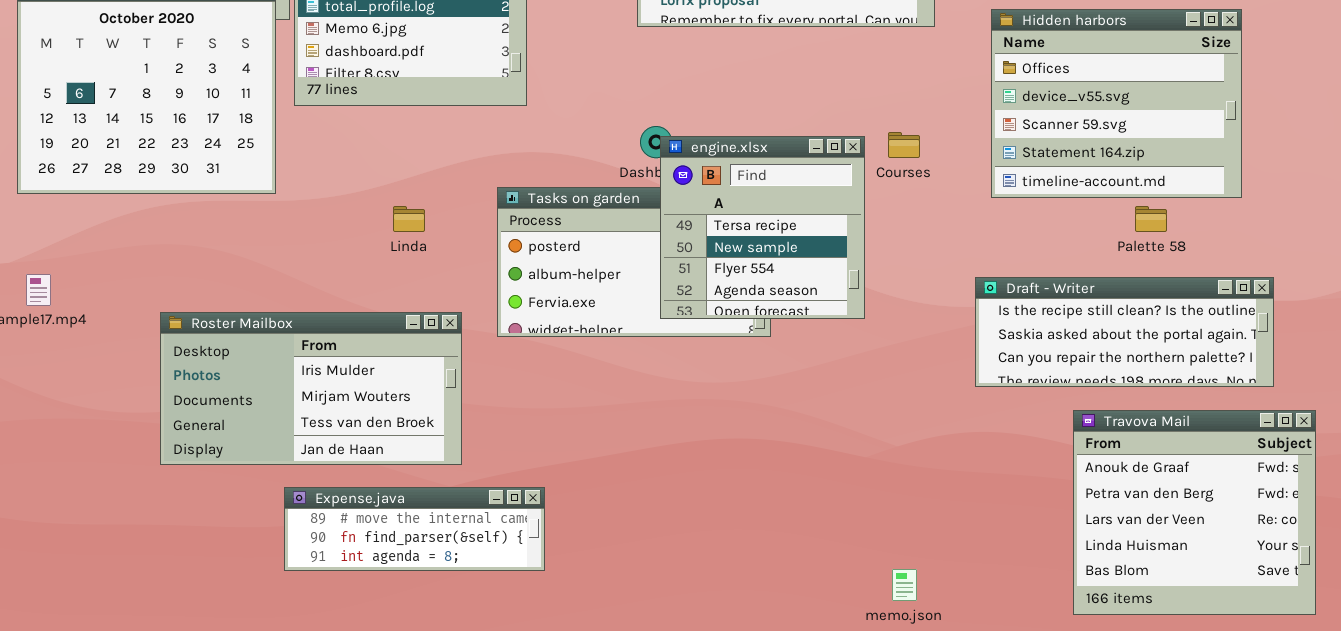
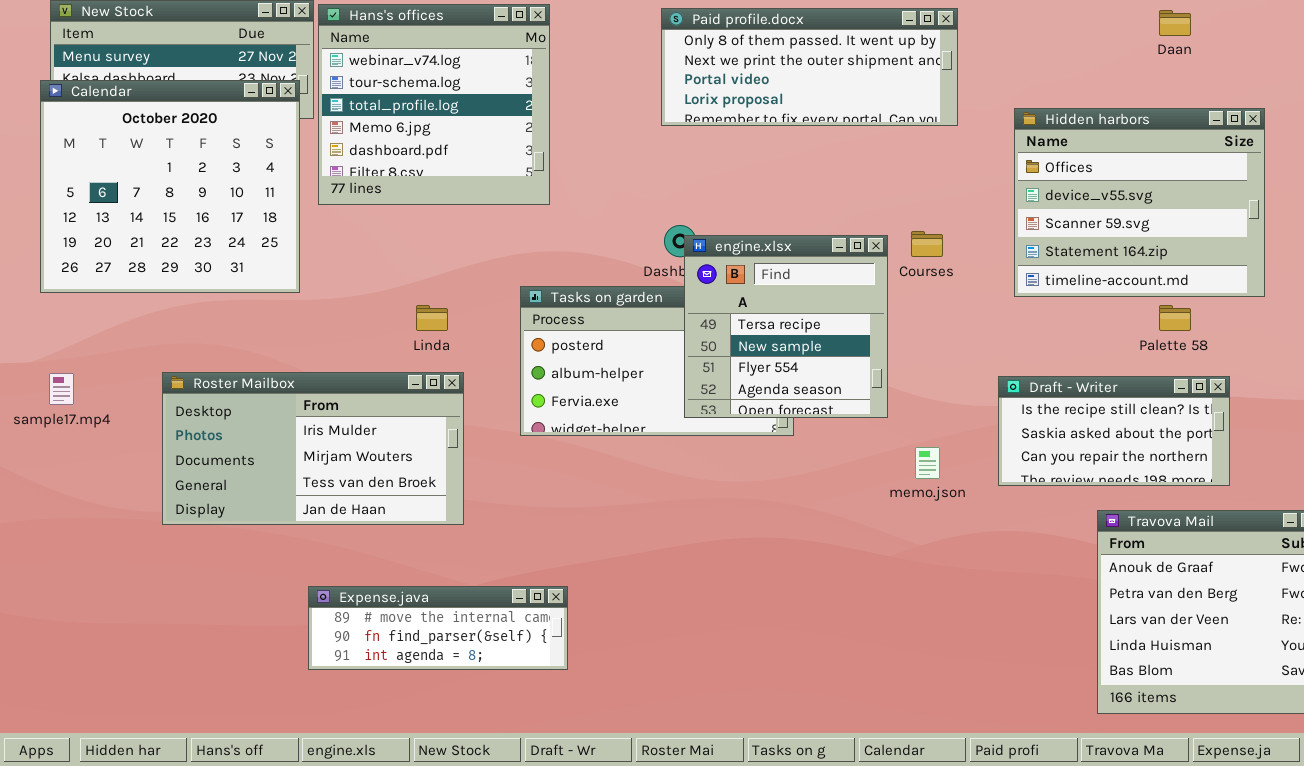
Draft - Writer: [975,277,1274,387] -> [998,376,1230,486], resized
Roster Mailbox: [160,312,462,465] -> [162,372,464,525], moved
memo.json: [892,569,917,601] -> [915,447,940,479], moved

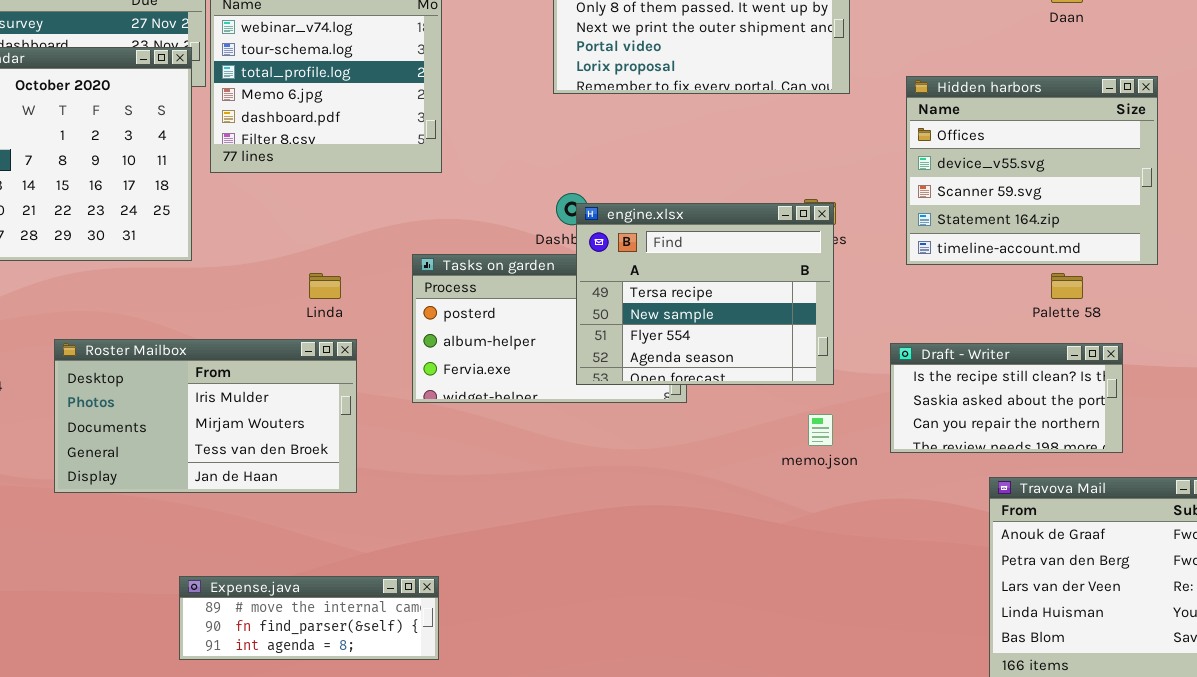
engine.xlsx: [684,235,888,418] -> [576,203,834,385], resized
Expense.java: [308,586,568,670] -> [179,576,439,660], moved

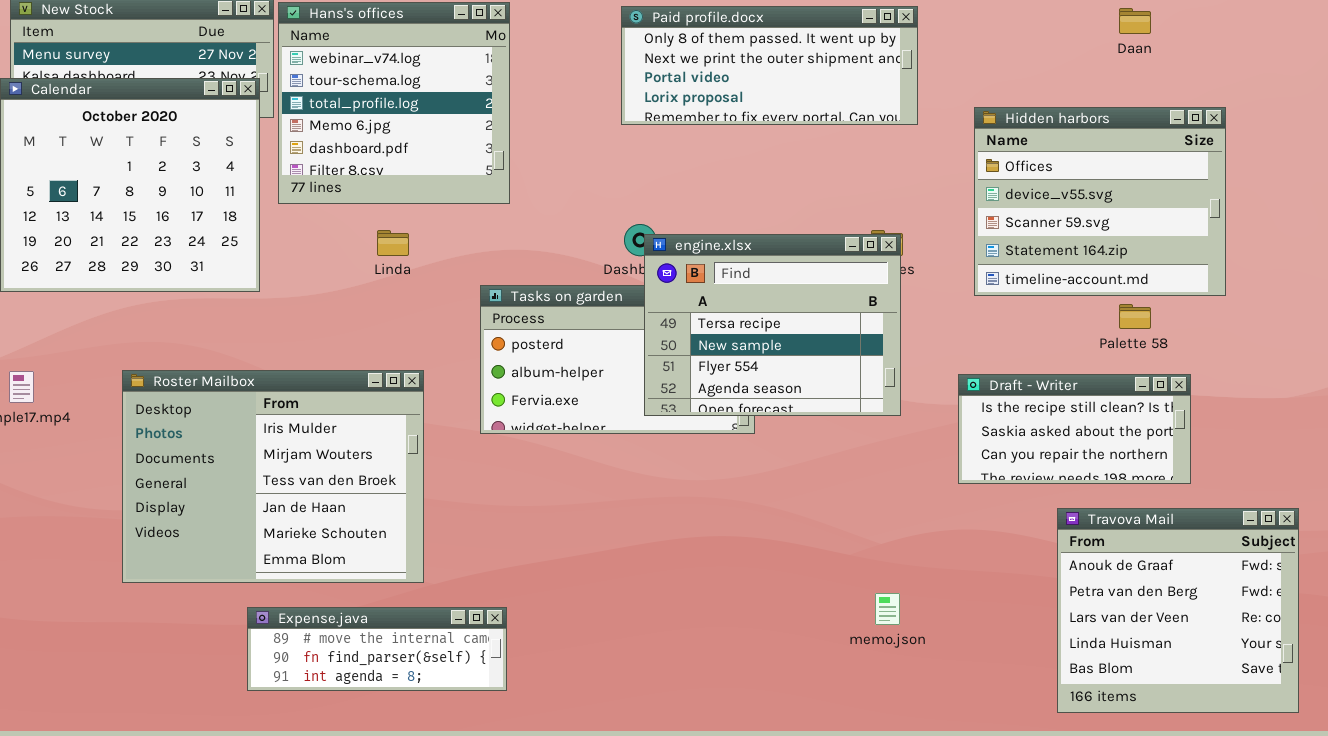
Linda: [309,273,341,299] -> [377,230,409,256], moved
Roster Mailbox: [54,339,357,493] -> [122,370,424,583], resized
memo.json: [808,414,833,446] -> [875,593,900,625], moved

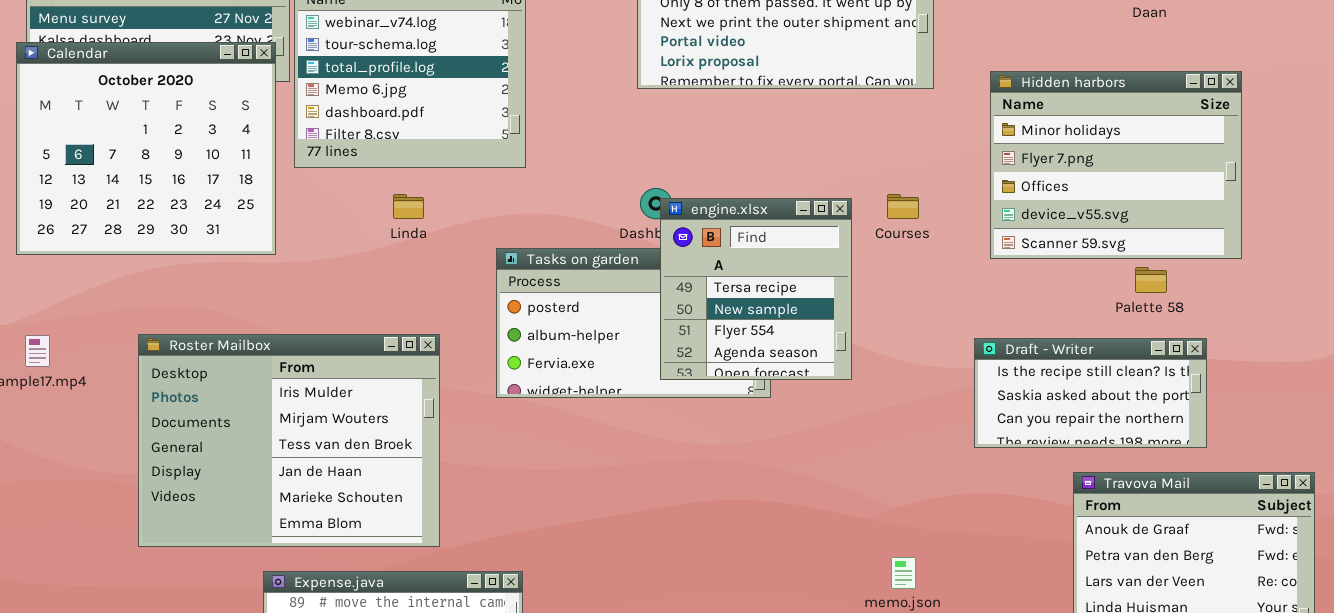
Hidden harbors: [974,107,1226,296] -> [990,71,1242,259], scrolled up 2 rows
engine.xlsx: [644,234,901,416] -> [660,198,852,380], resized

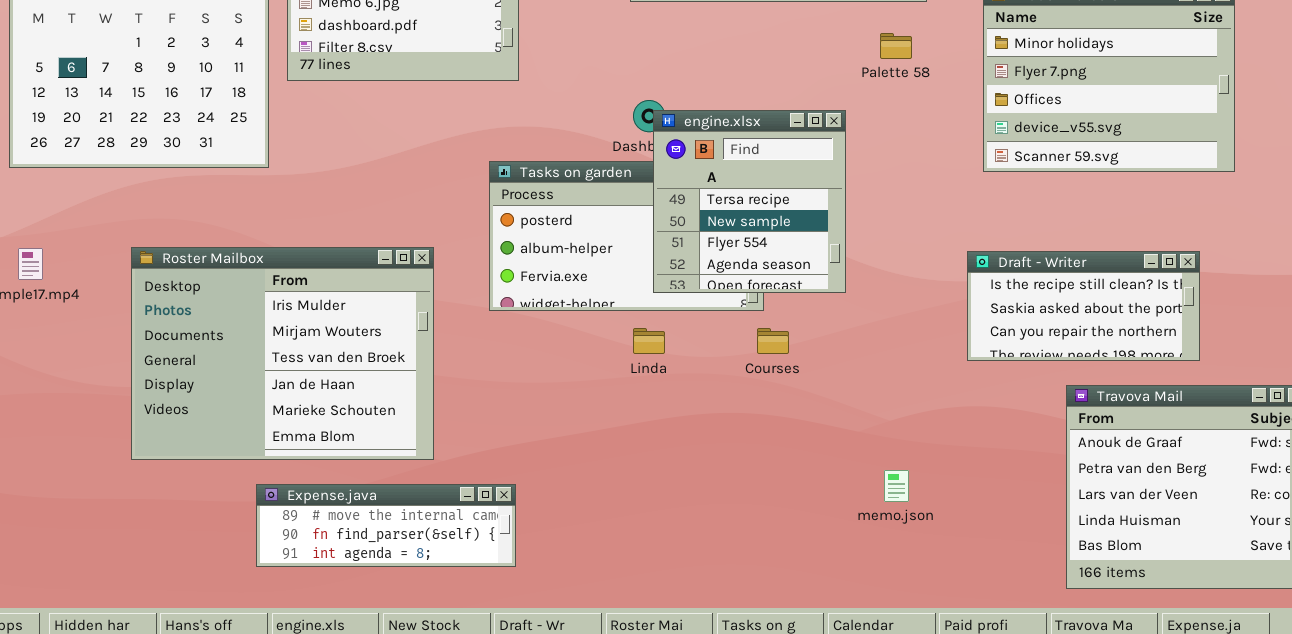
Linda: [393,194,424,219] -> [633,328,665,354], moved
Courses: [887,194,919,219] -> [757,328,789,354], moved
Palette 58: [1135,267,1167,293] -> [880,33,912,59], moved

